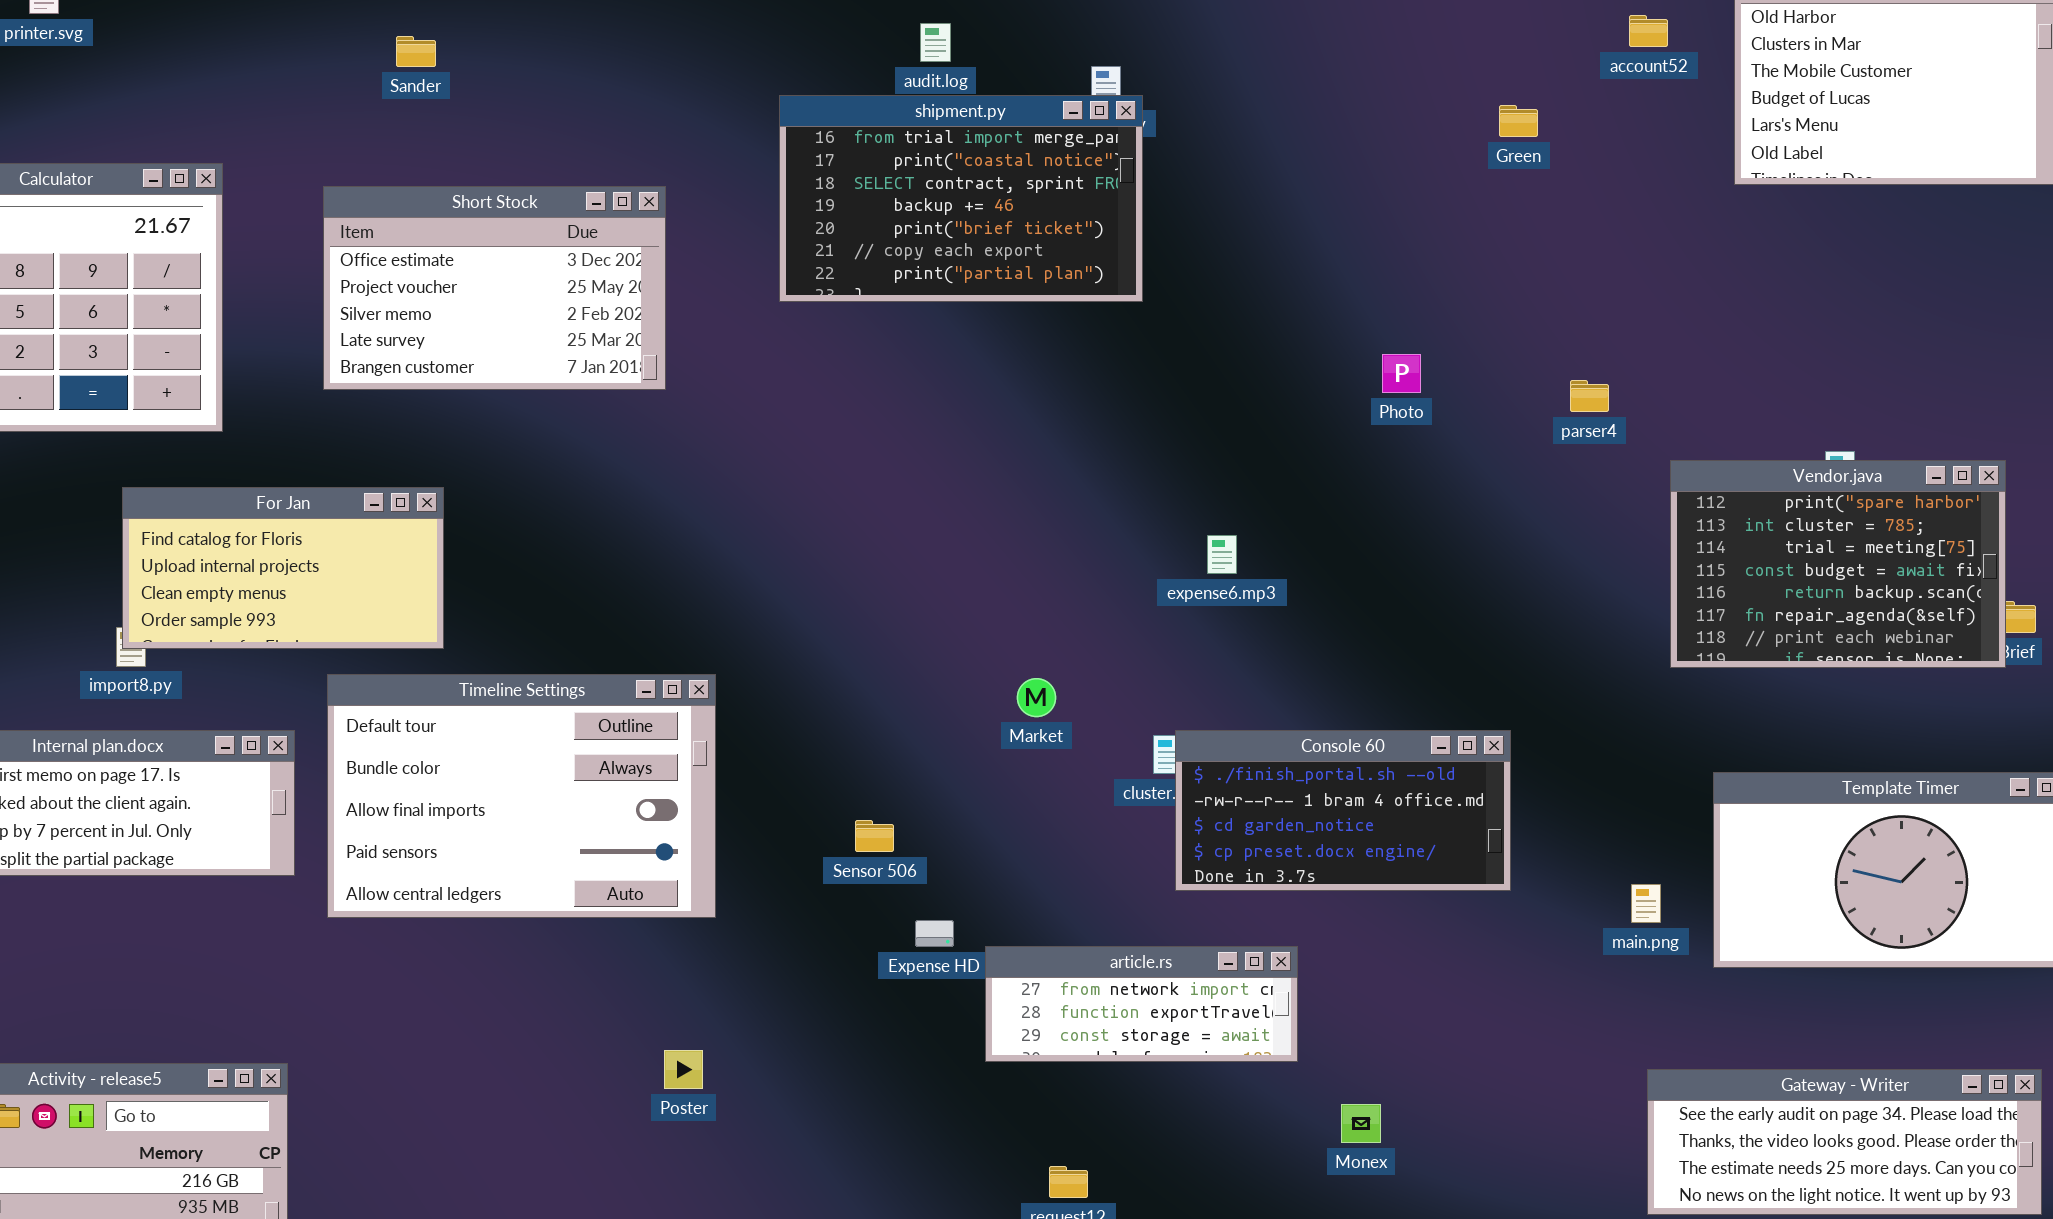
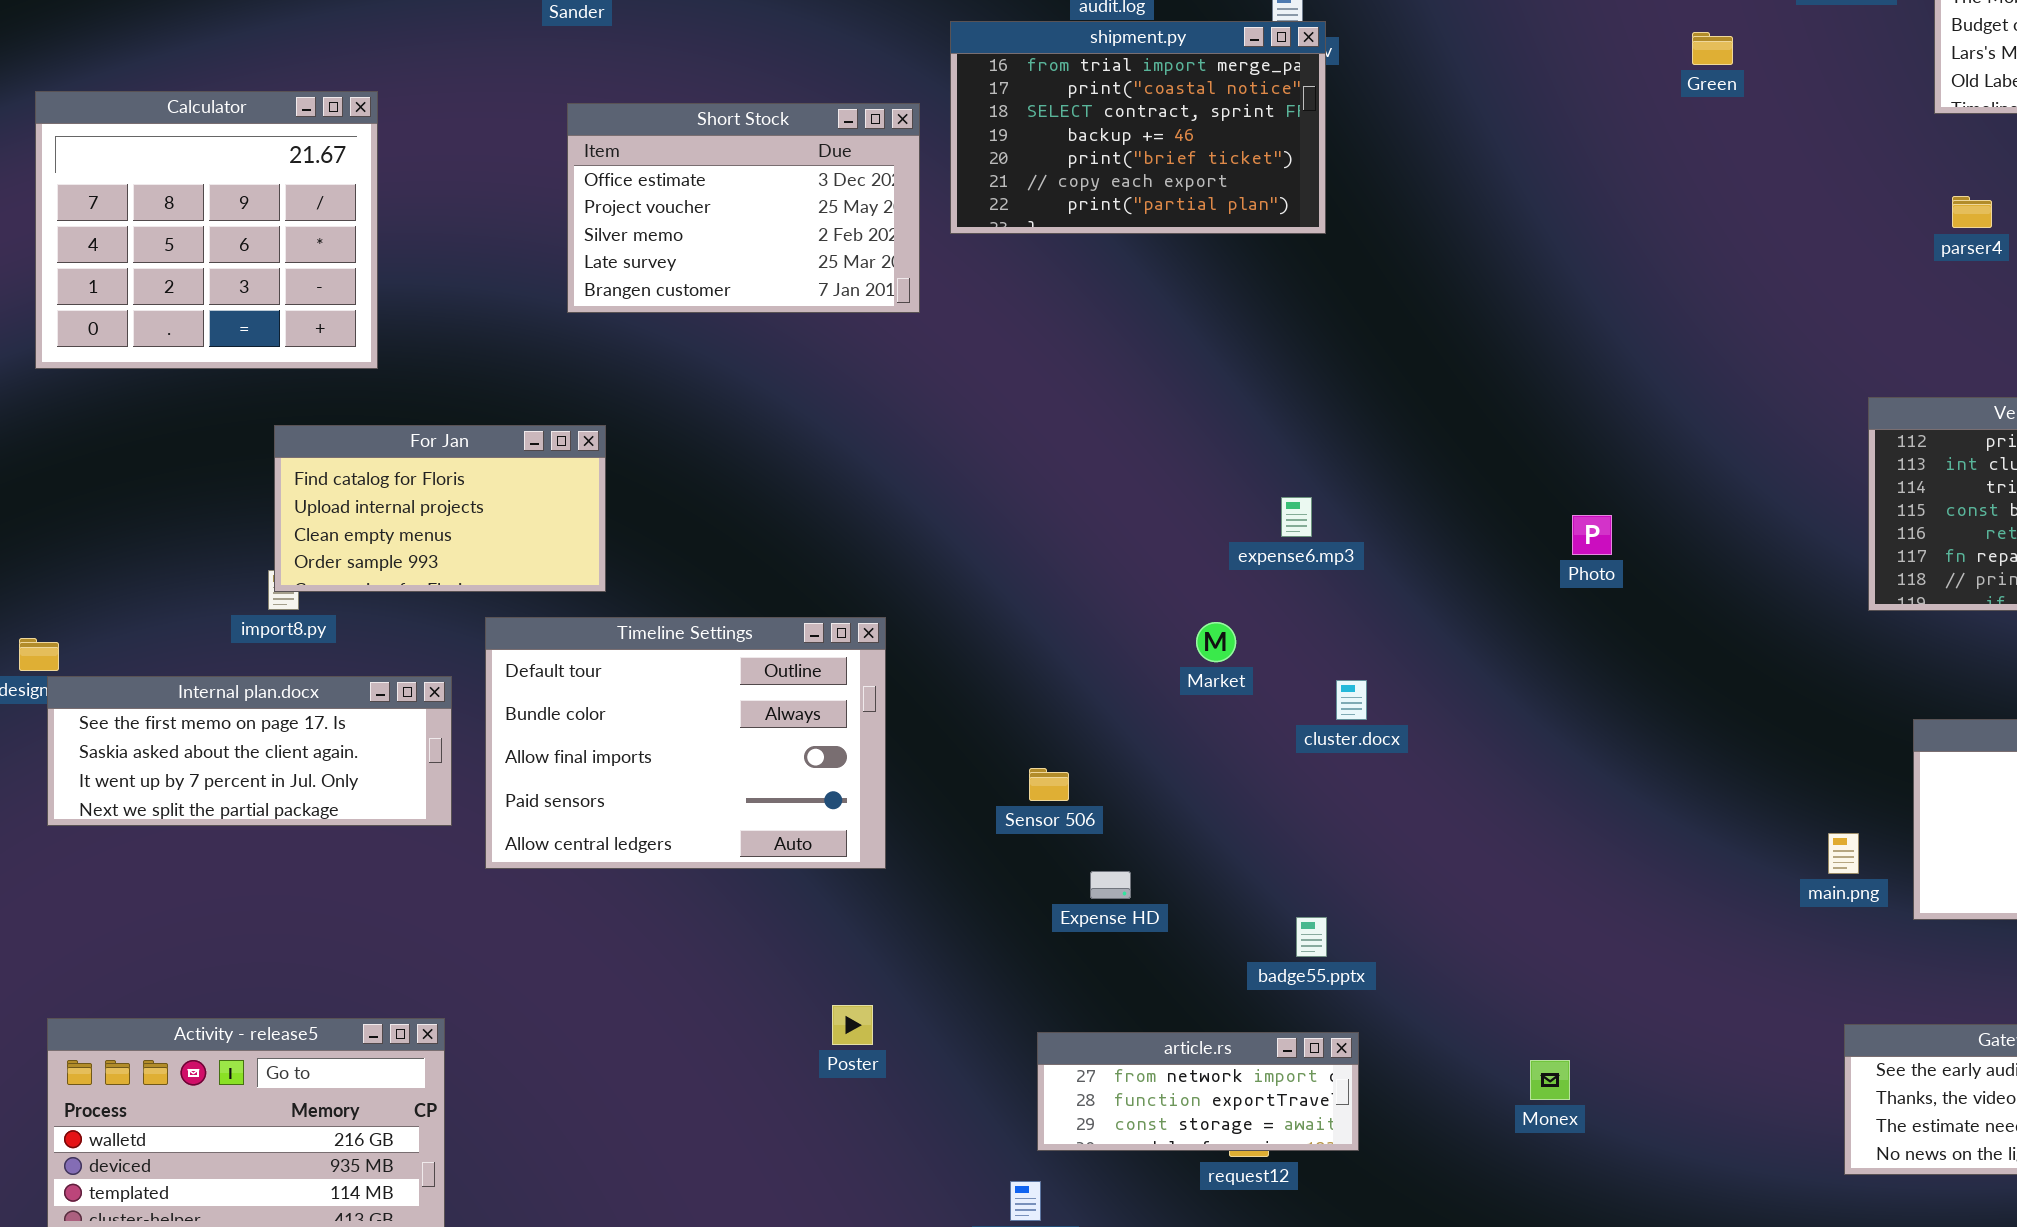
Short Stock: [323,186,666,390] -> [567,103,920,313], moved
Photo: [1382,354,1421,393] -> [1572,515,1612,555], moved
parser4: [1570,380,1609,412] -> [1952,196,1992,228], moved
expense6.mp3: [1207,535,1237,574] -> [1281,497,1312,537], moved
Console 60: [1175,730,1511,891] -> none, closed
article.rs: [985,946,1298,1062] -> [1037,1032,1359,1151], moved

